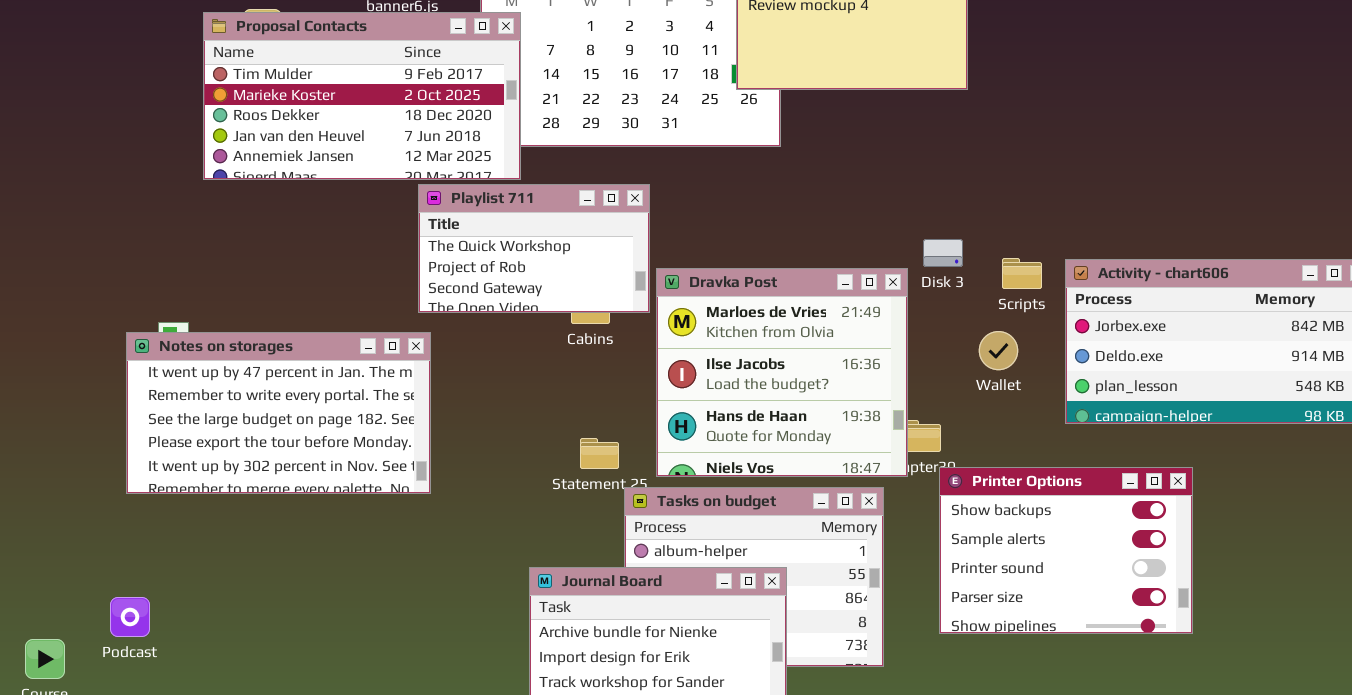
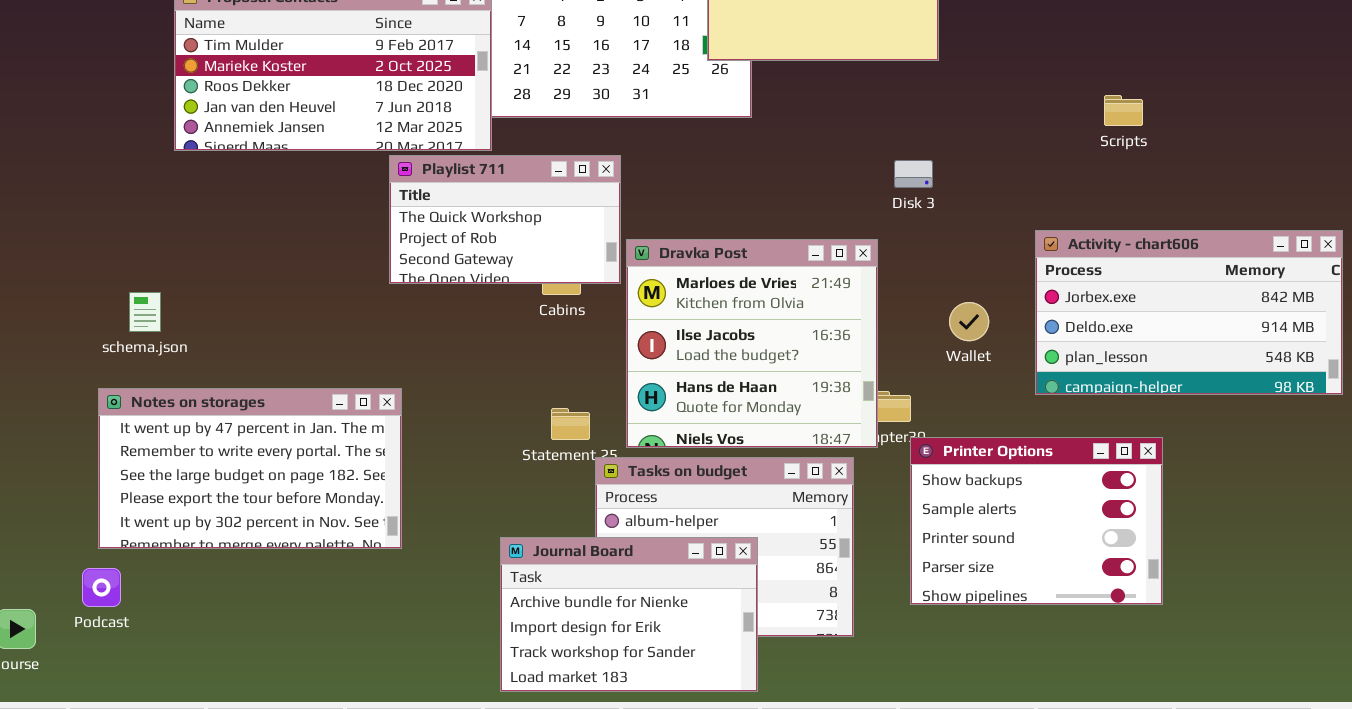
Disk 3: [923,239,963,267] -> [894,160,933,188], moved
Scripts: [1002,258,1042,289] -> [1104,95,1143,126], moved
Notes on storages: [126,332,431,494] -> [98,388,402,549], moved

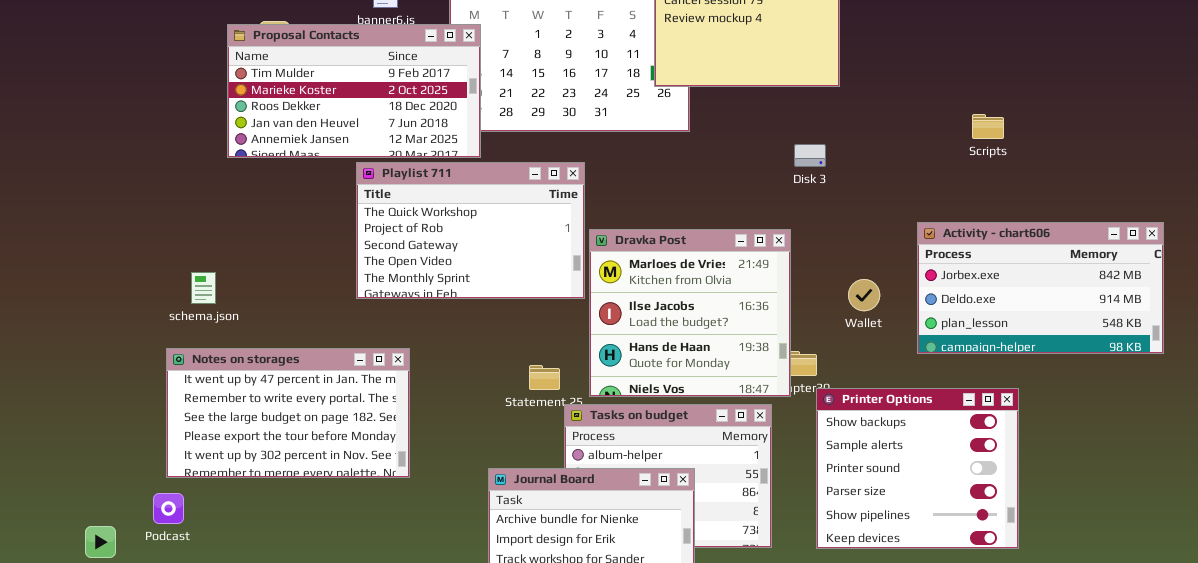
Playlist 711: [389,155,621,284] -> [356,162,585,299], resized
Disk 3: [894,160,933,188] -> [794,144,826,167], moved
Printer Options: [910,437,1163,605] -> [816,388,1019,549], resized

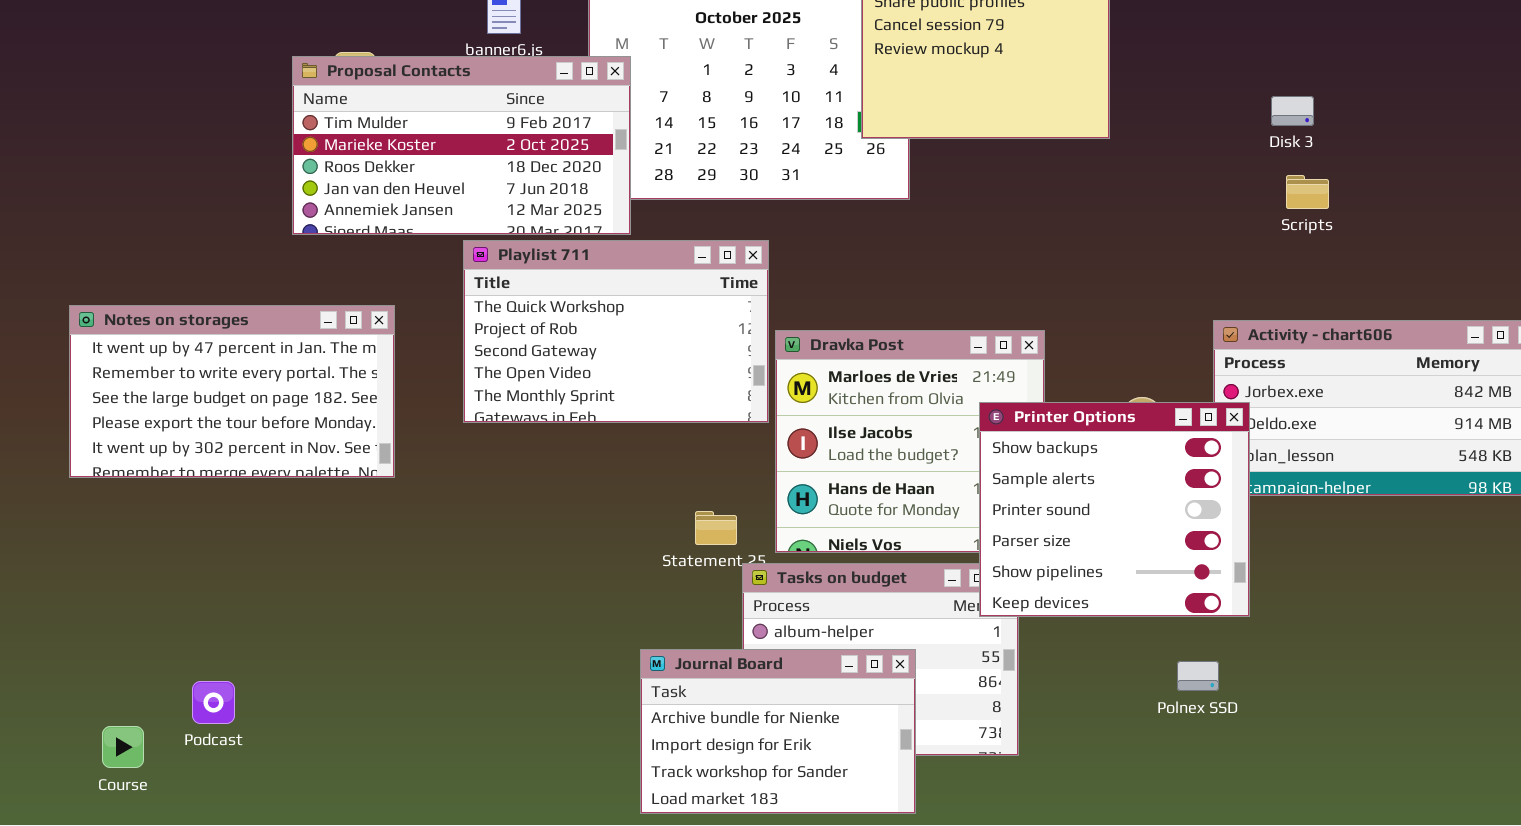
Disk 3: [794,144,826,167] -> [1271,96,1314,126], moved
Notes on storages: [166,348,410,478] -> [69,305,395,478], moved
Printer Options: [816,388,1019,549] -> [979,402,1250,617], moved

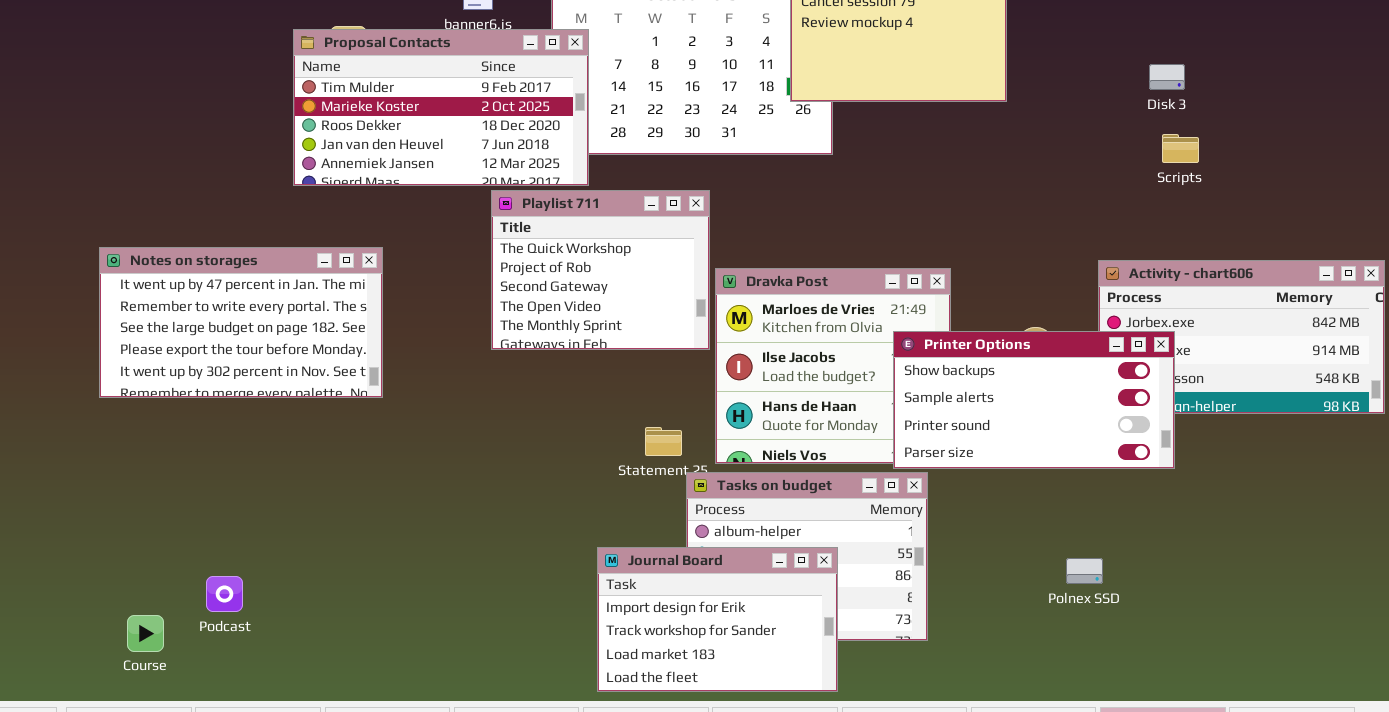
Playlist 711: [463,240,769,423] -> [491,190,710,350], resized
Printer Options: [979,402,1250,617] -> [893,331,1175,469], resized
Journal Board: [640,649,916,814] -> [597,547,838,692], scrolled down 1 row

